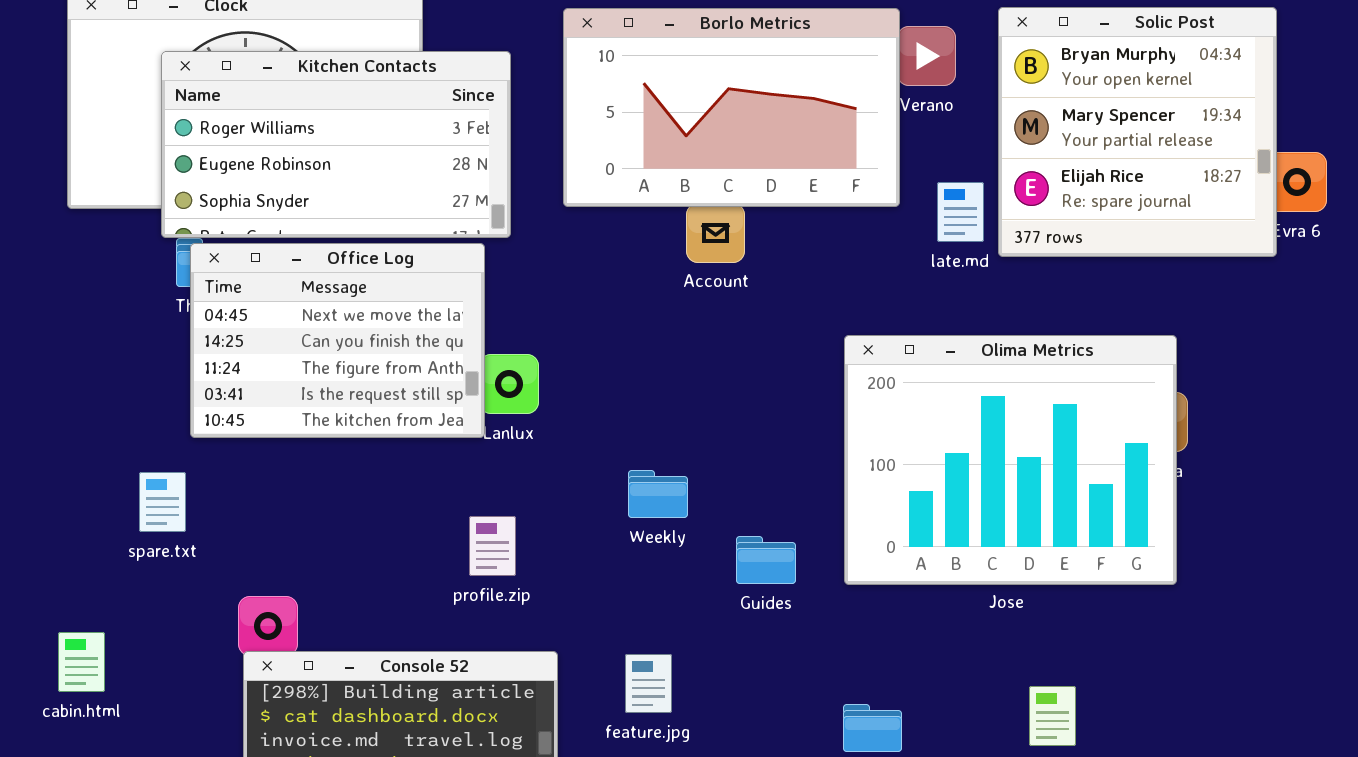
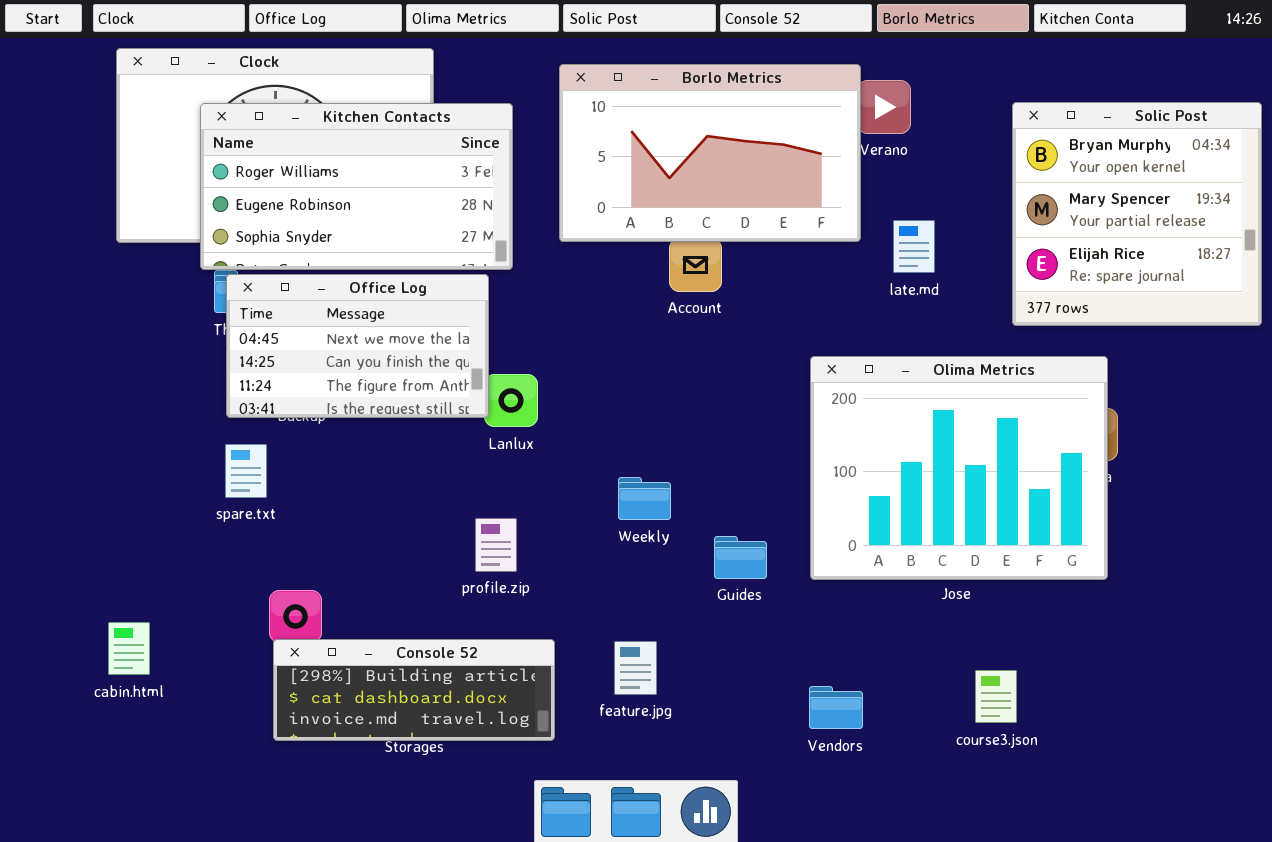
Solic Post: [998,7,1277,257] -> [1012,102,1262,326], moved
Office Log: [190,243,485,438] -> [226,274,489,418], resized
spare.txt: [139,472,186,532] -> [225,444,267,498], moved

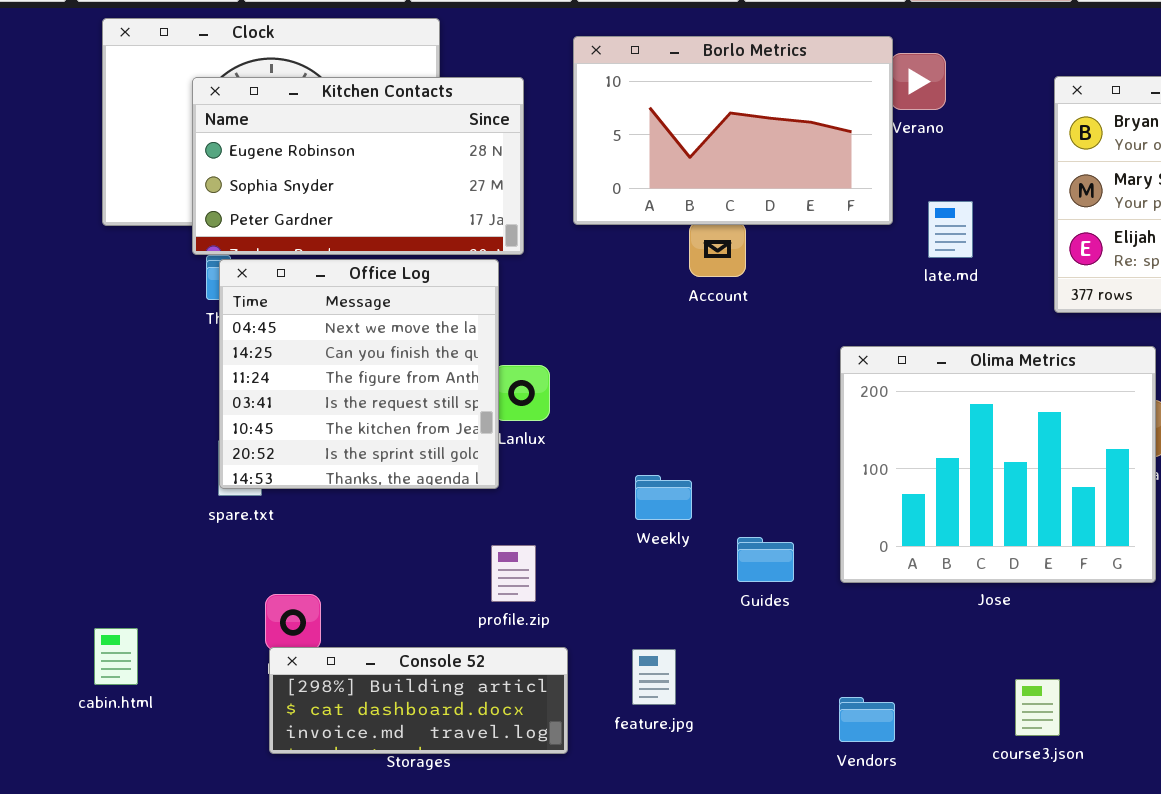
Kitchen Contacts: [200,103,513,270] -> [192,77,524,255], scrolled down 1 row
Office Log: [226,274,489,418] -> [219,259,499,489], resized
profile.zip: [475,518,517,572] -> [491,545,536,602], moved

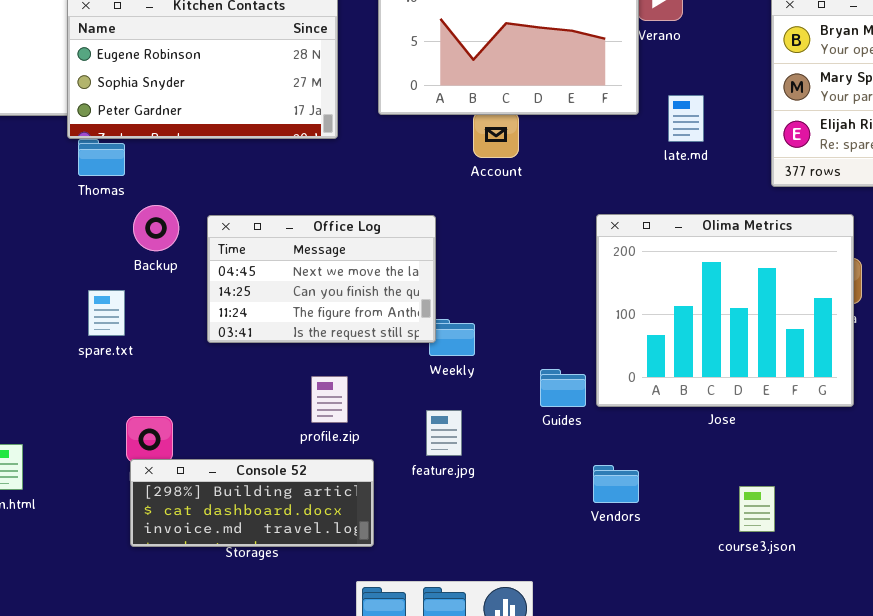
Office Log: [219,259,499,489] -> [207,215,436,343], moved, resized
Guides: [737,537,794,582] -> [540,369,586,407], moved
feature.jpg: [632,649,676,705] -> [426,410,462,456], moved
Vendors: [839,697,895,742] -> [593,465,639,503], moved

